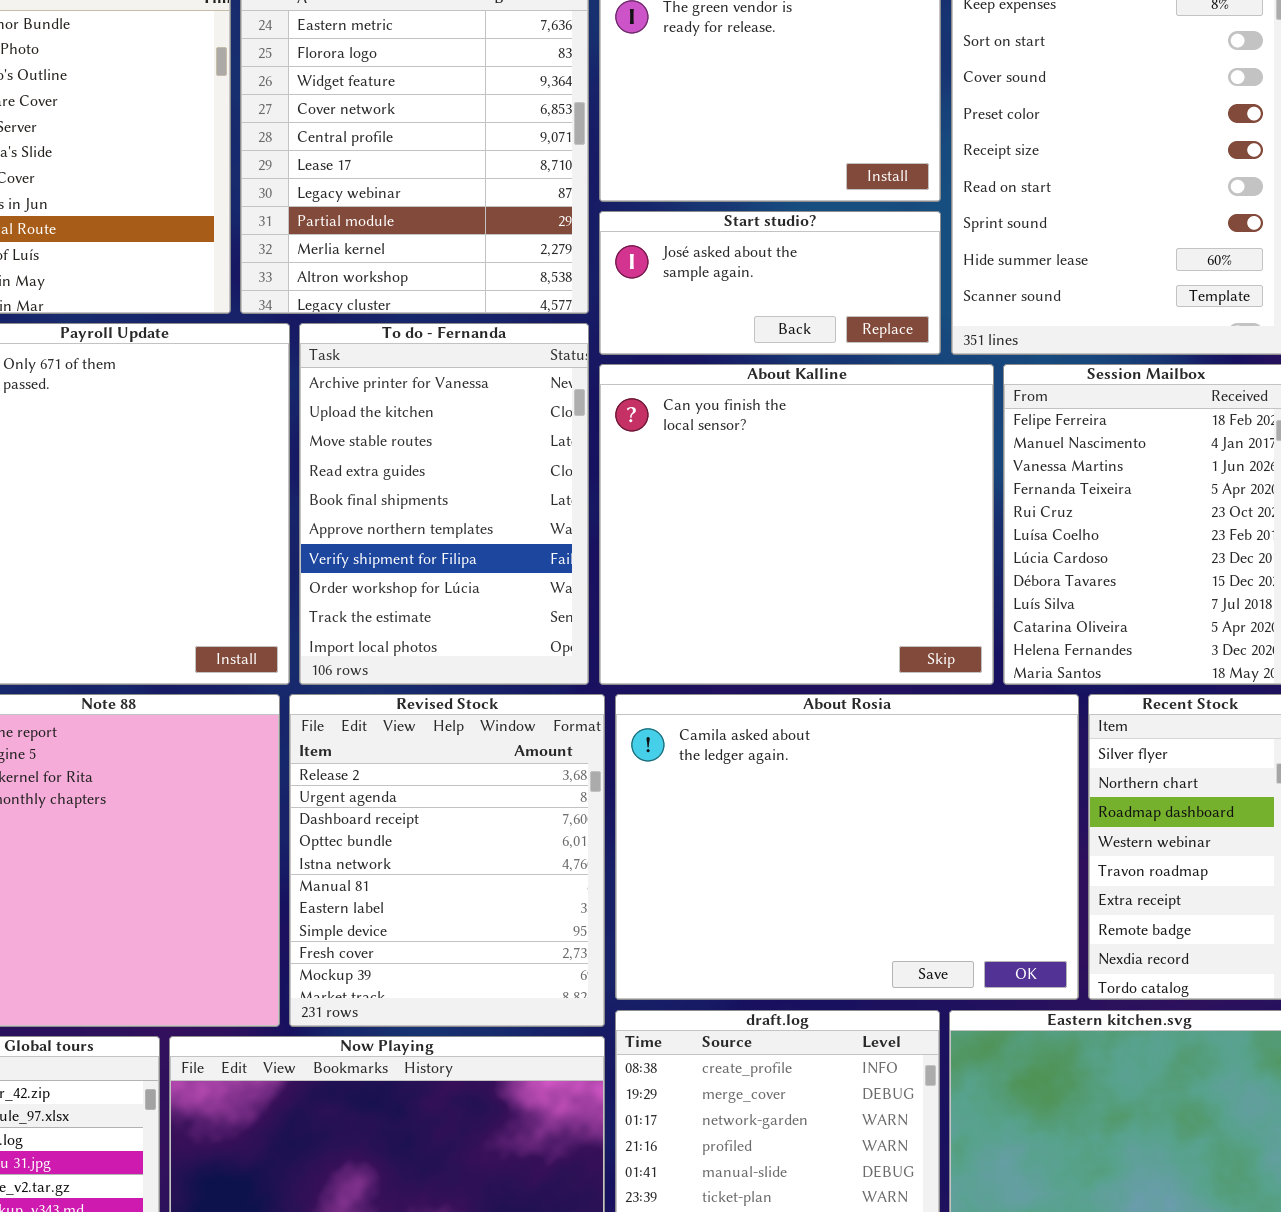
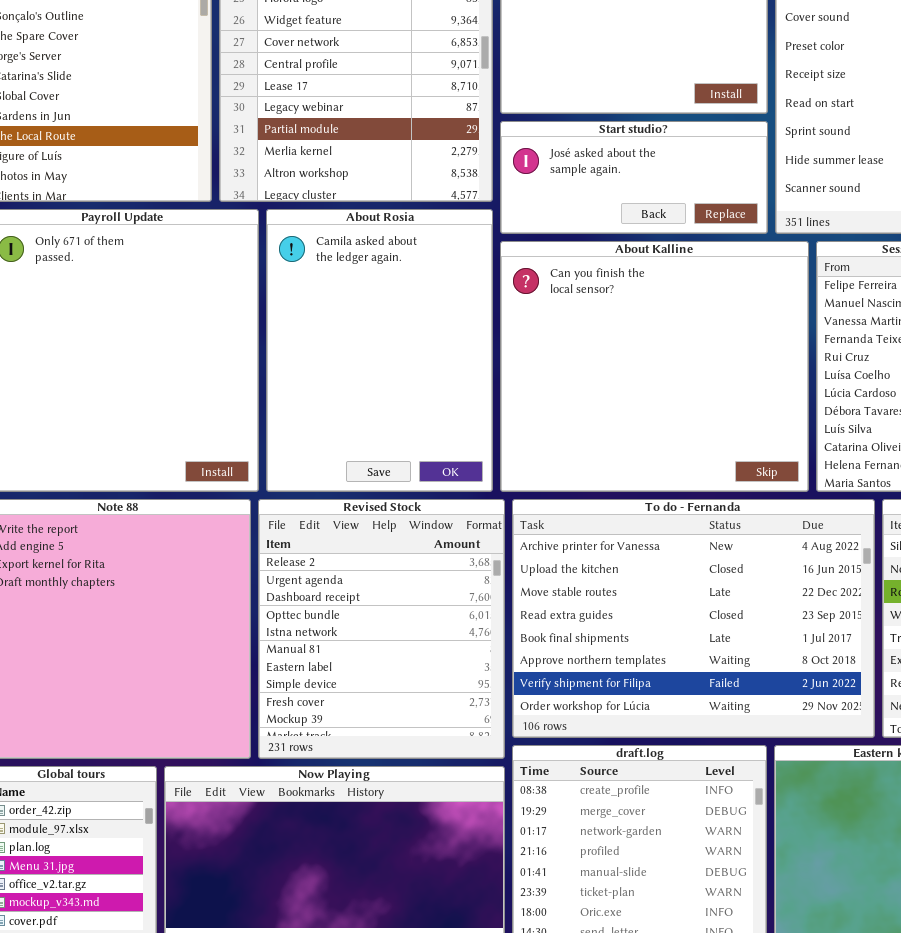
To do - Fernanda: [299,323,589,685] -> [512,499,875,738], moved, resized
About Rosia: [615,694,1079,1000] -> [266,209,493,492], moved, resized

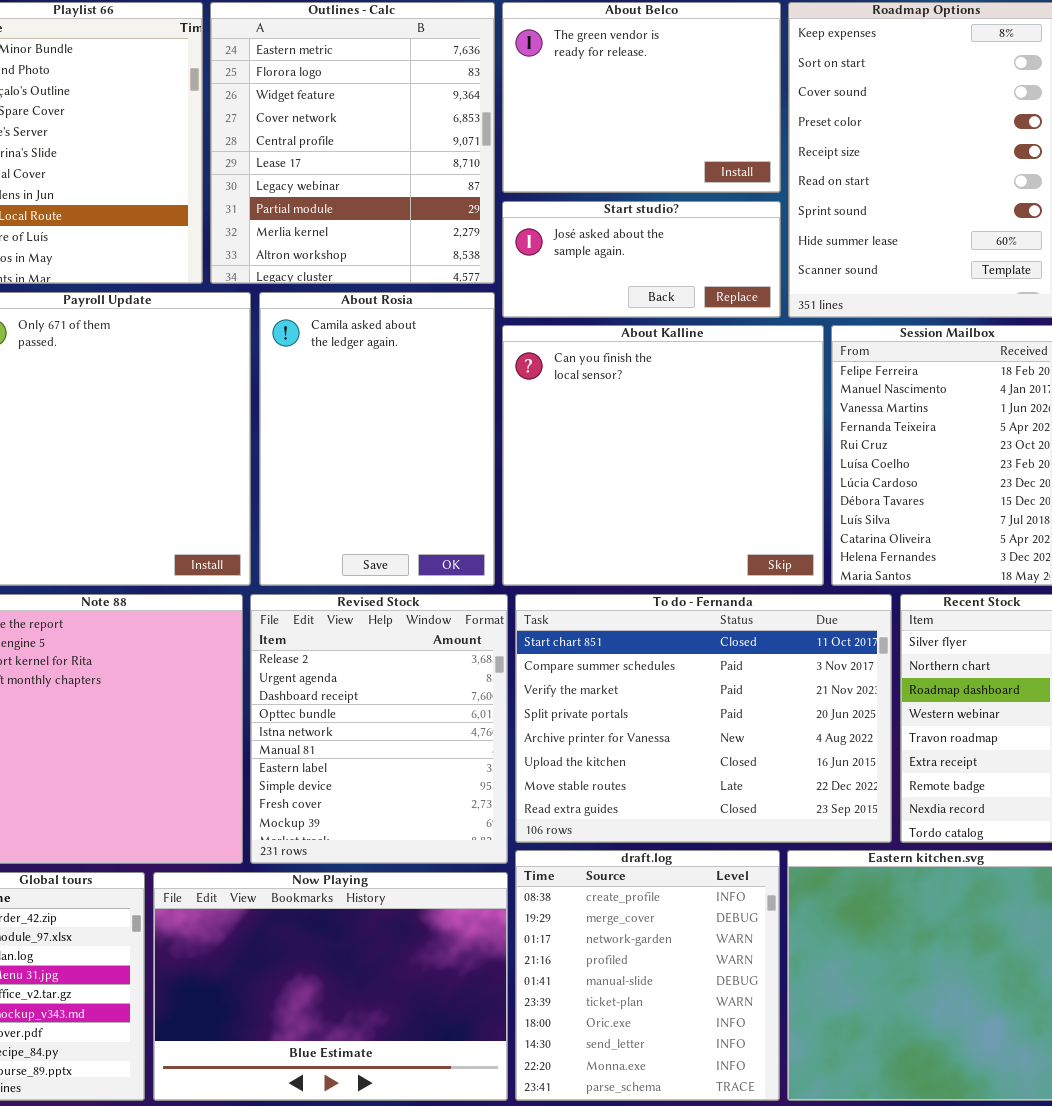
To do - Fernanda: [512,499,875,738] -> [515,594,892,843], scrolled up 4 rows

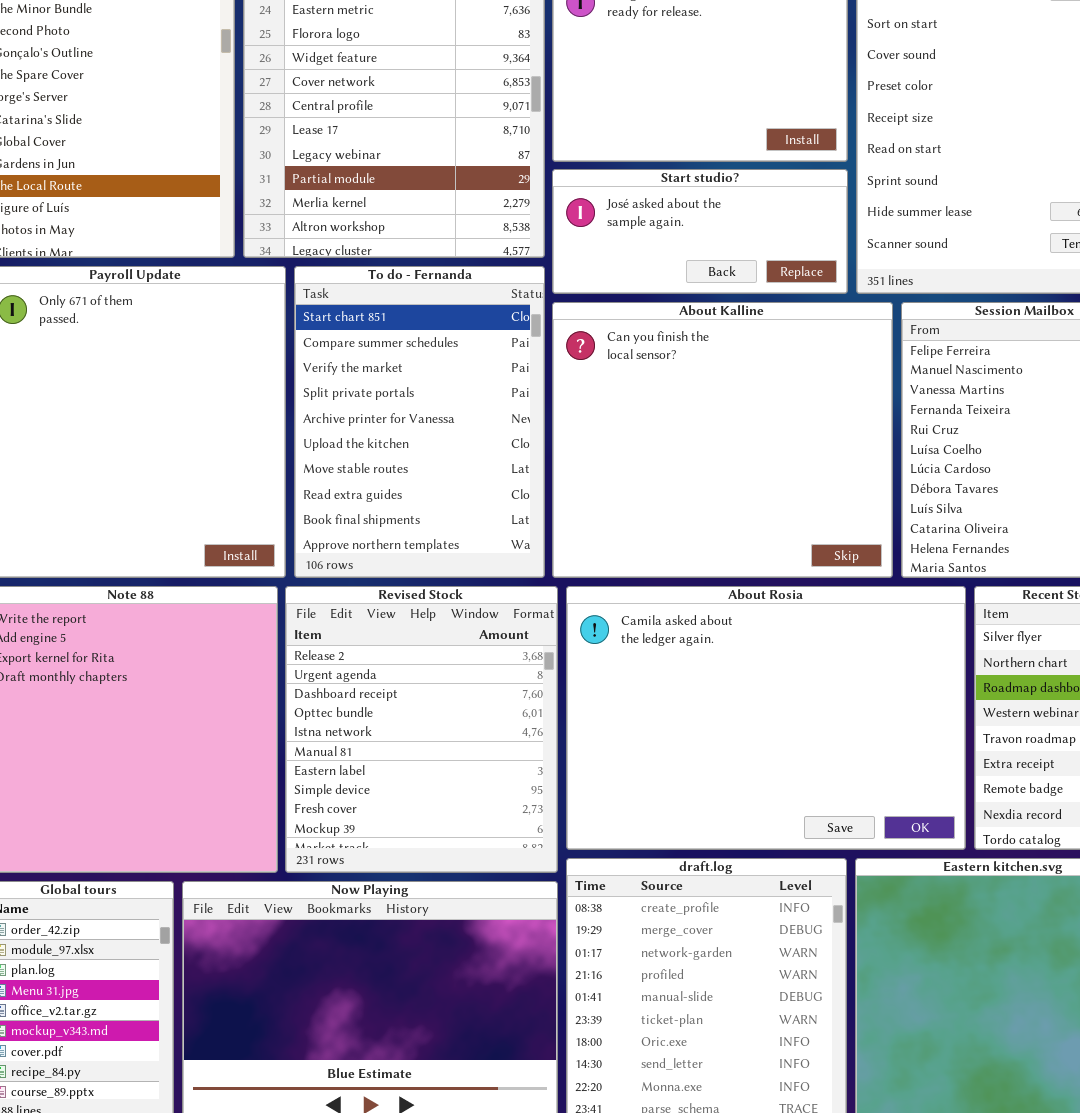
About Rosia: [259,292,495,586] -> [566,586,966,850], moved, resized
To do - Fernanda: [515,594,892,843] -> [294,266,545,578], moved, resized

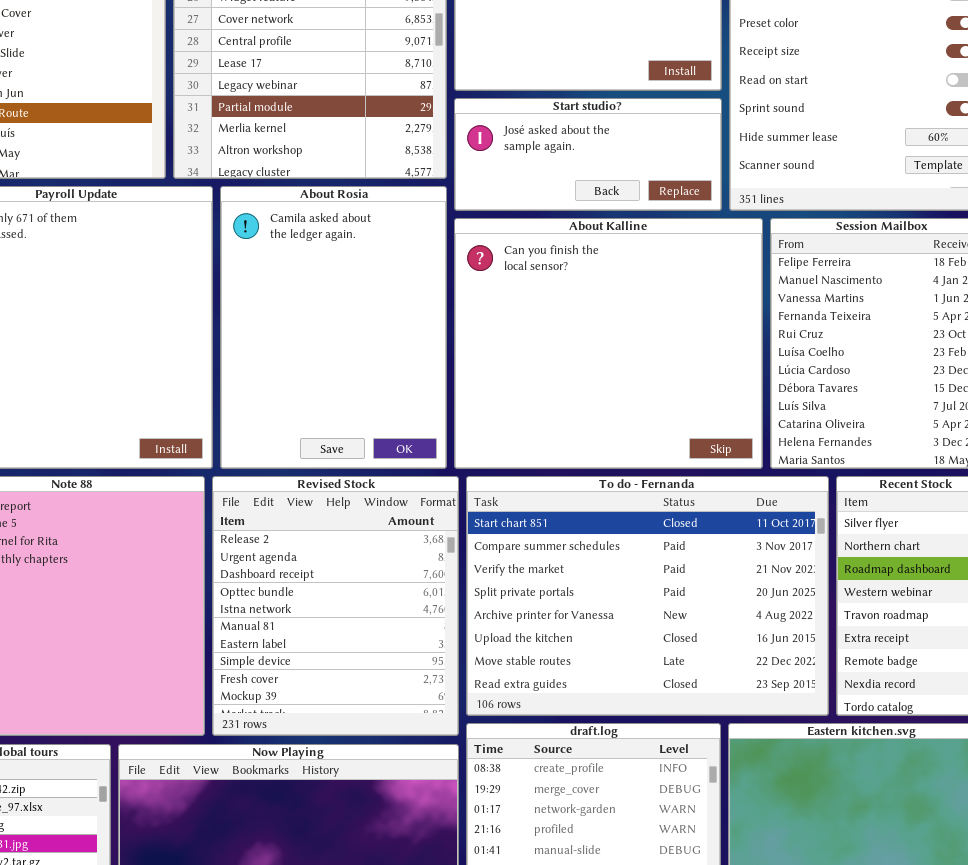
To do - Fernanda: [294,266,545,578] -> [466,476,829,716], moved, resized
About Rosia: [566,586,966,850] -> [220,186,447,469], moved, resized

